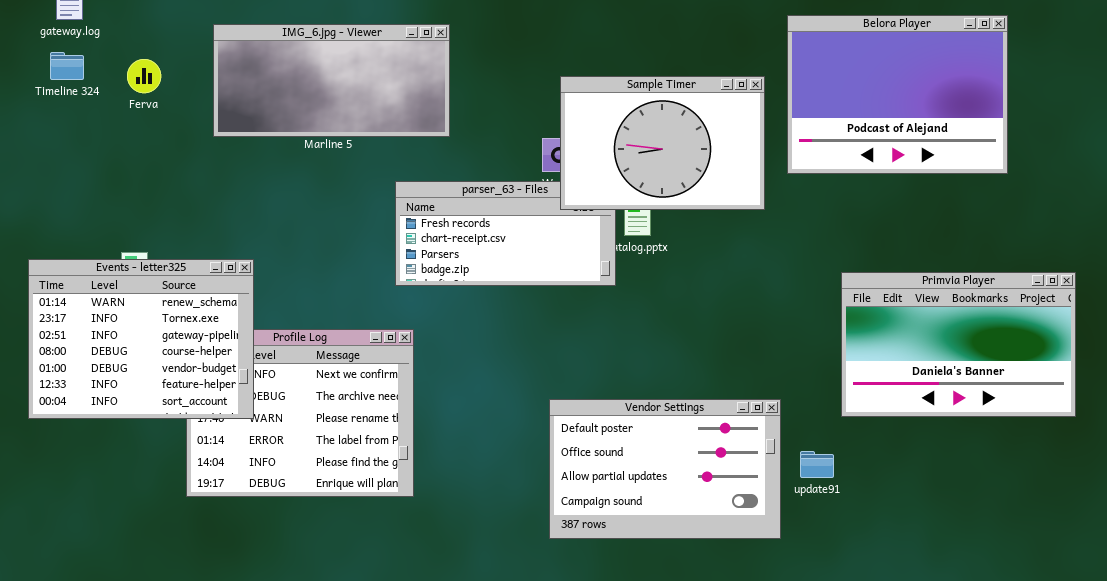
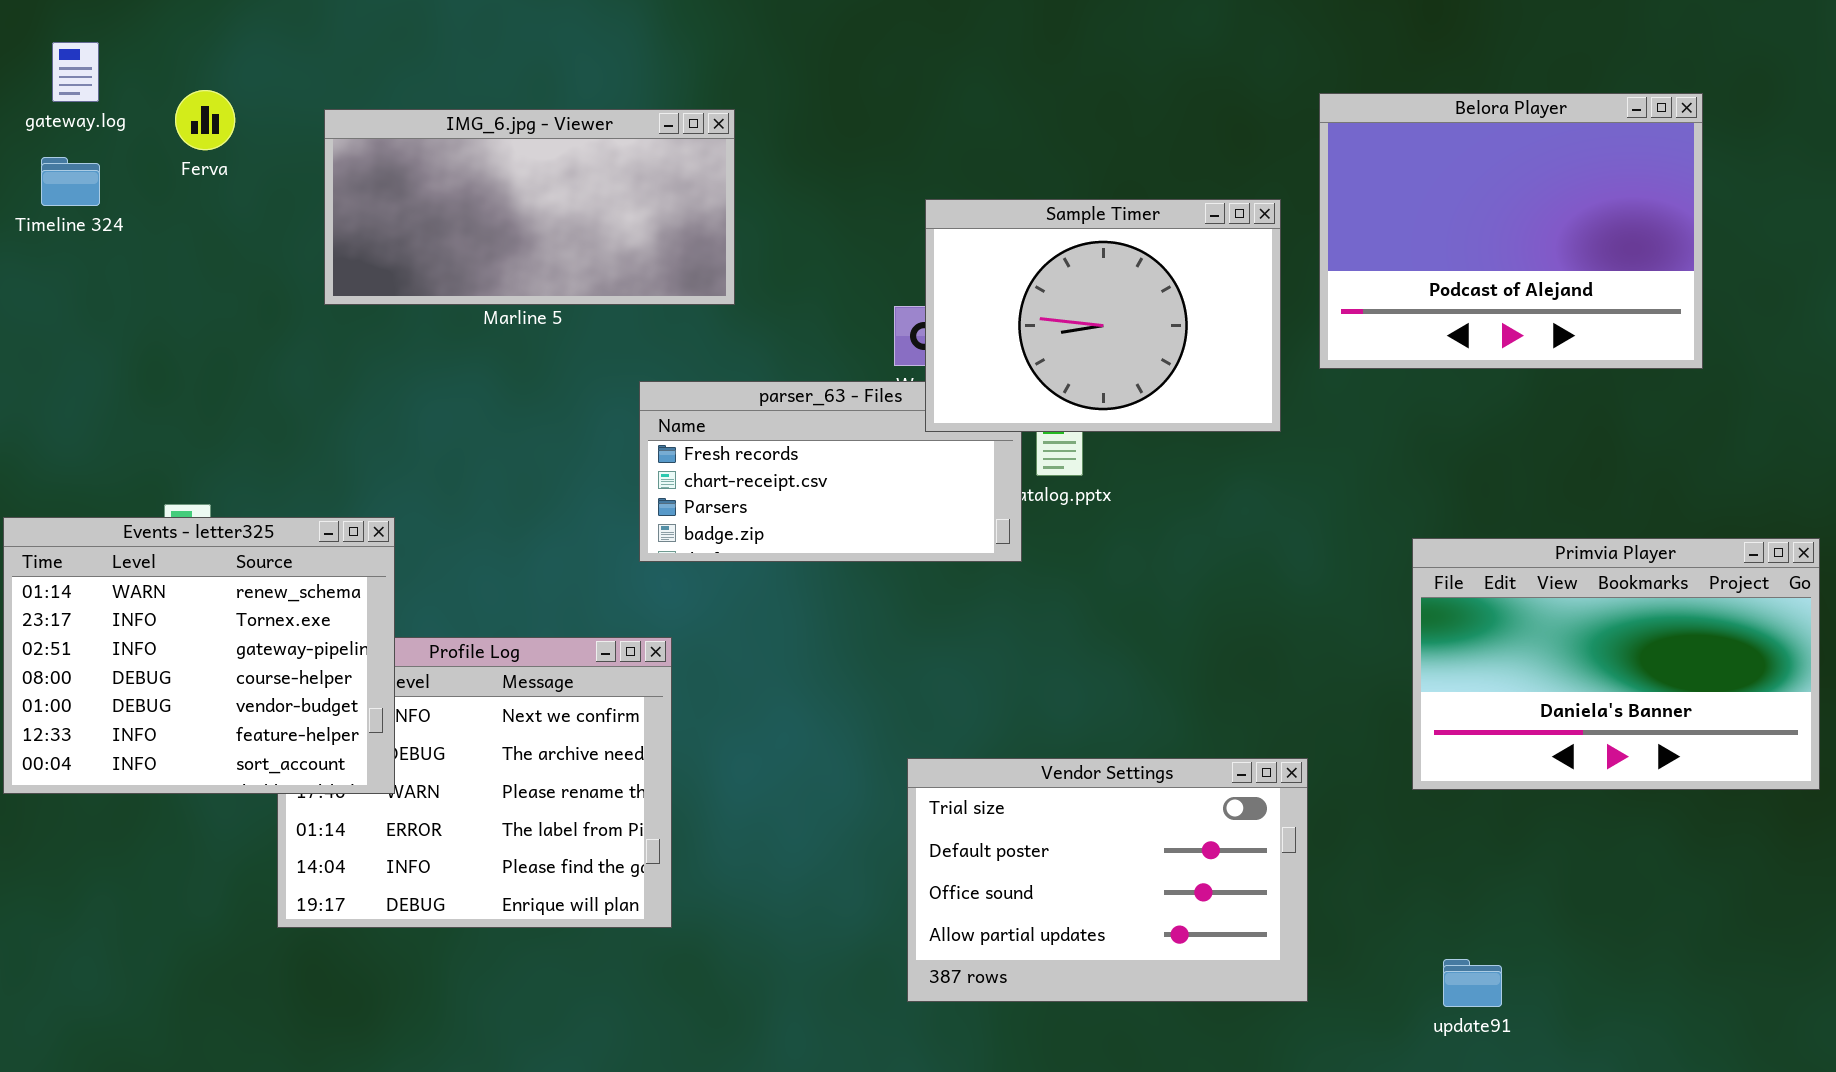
Ferva: [127,59,161,93] -> [175,90,235,150], moved
Vendor Settings: [549,399,781,539] -> [907,758,1308,1002], scrolled up 1 row
update91: [800,451,834,478] -> [1443,959,1502,1007], moved

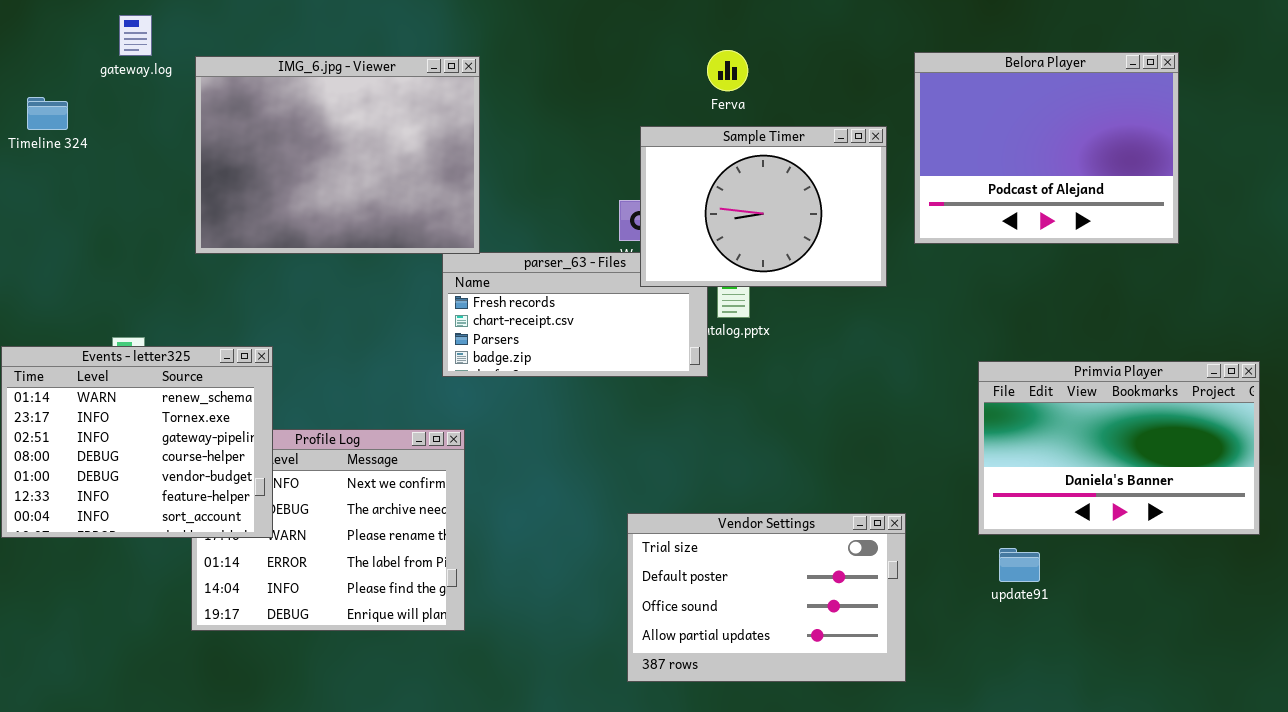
gateway.log: [52,42,99,102] -> [119,15,152,56], moved
Ferva: [175,90,235,150] -> [707,50,748,91], moved
IMG_6.jpg - Viewer: [324,109,735,305] -> [195,56,480,254], moved, resized
update91: [1443,959,1502,1007] -> [999,548,1040,582], moved

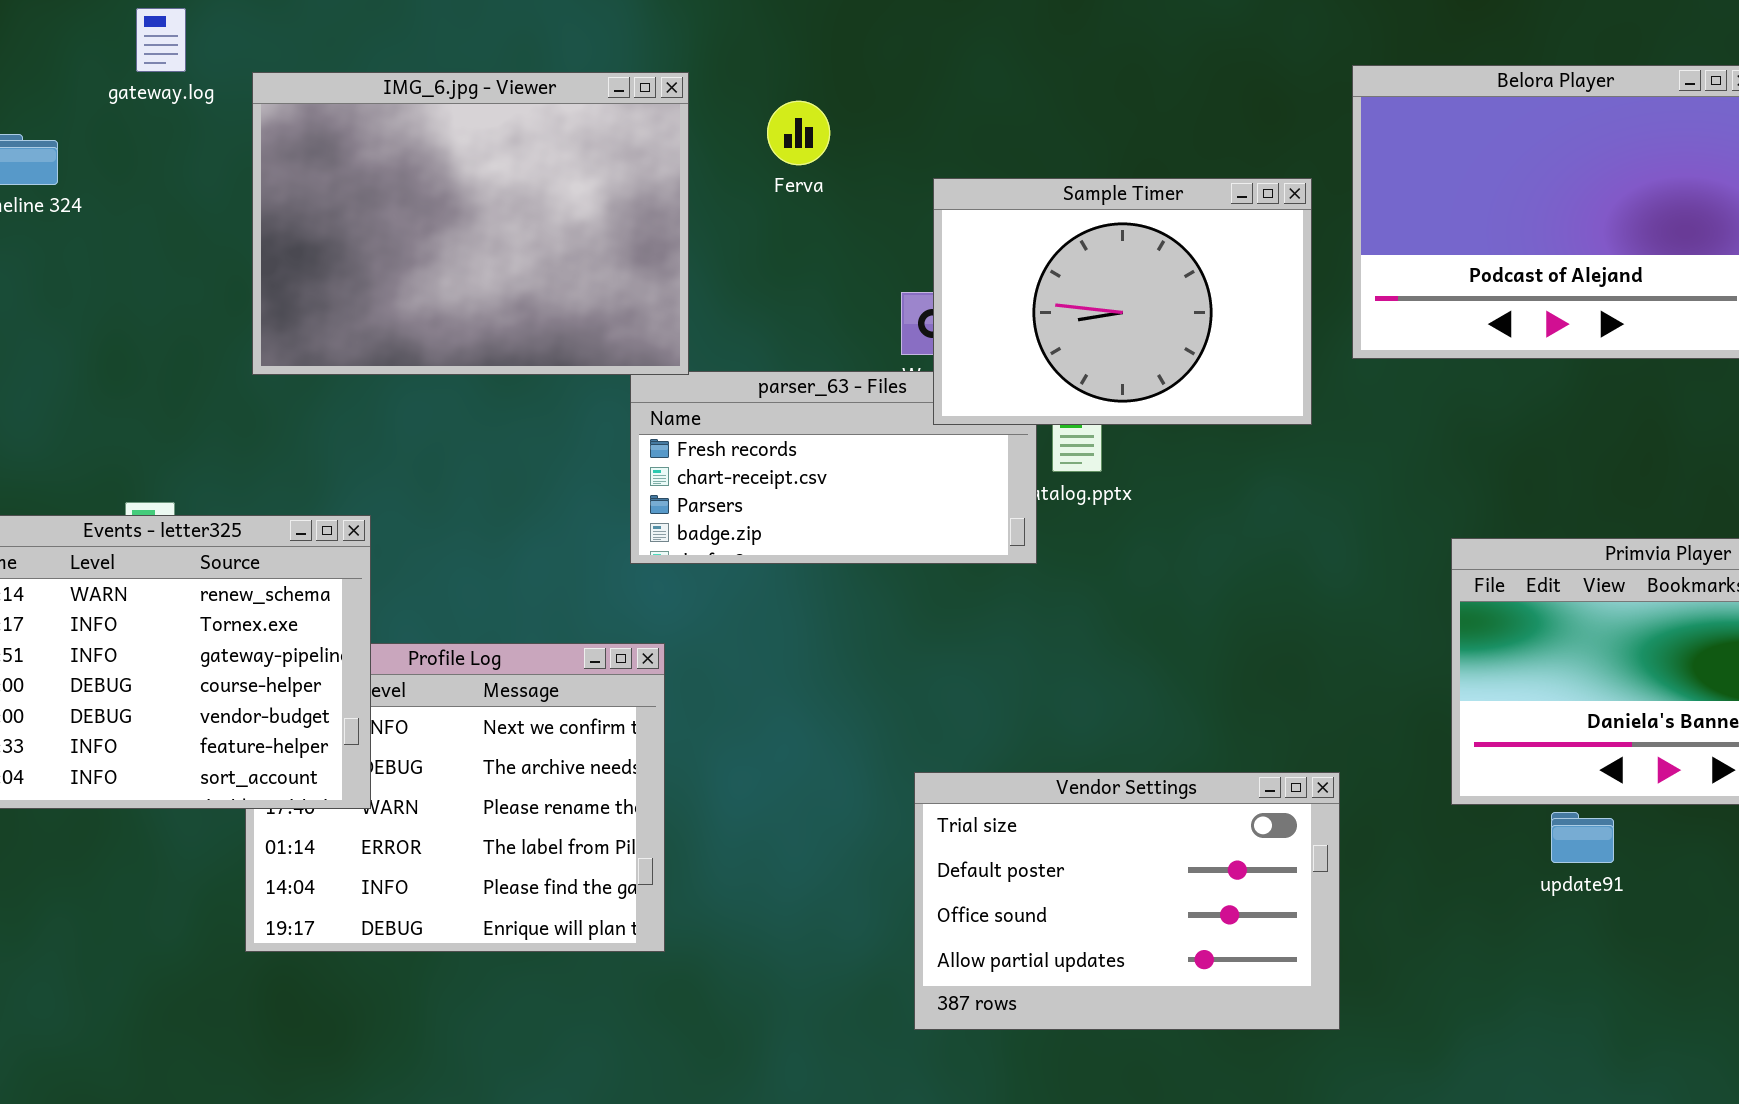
Ferva: [707,50,748,91] -> [767,101,830,165], moved
update91: [999,548,1040,582] -> [1551,812,1614,863], moved

